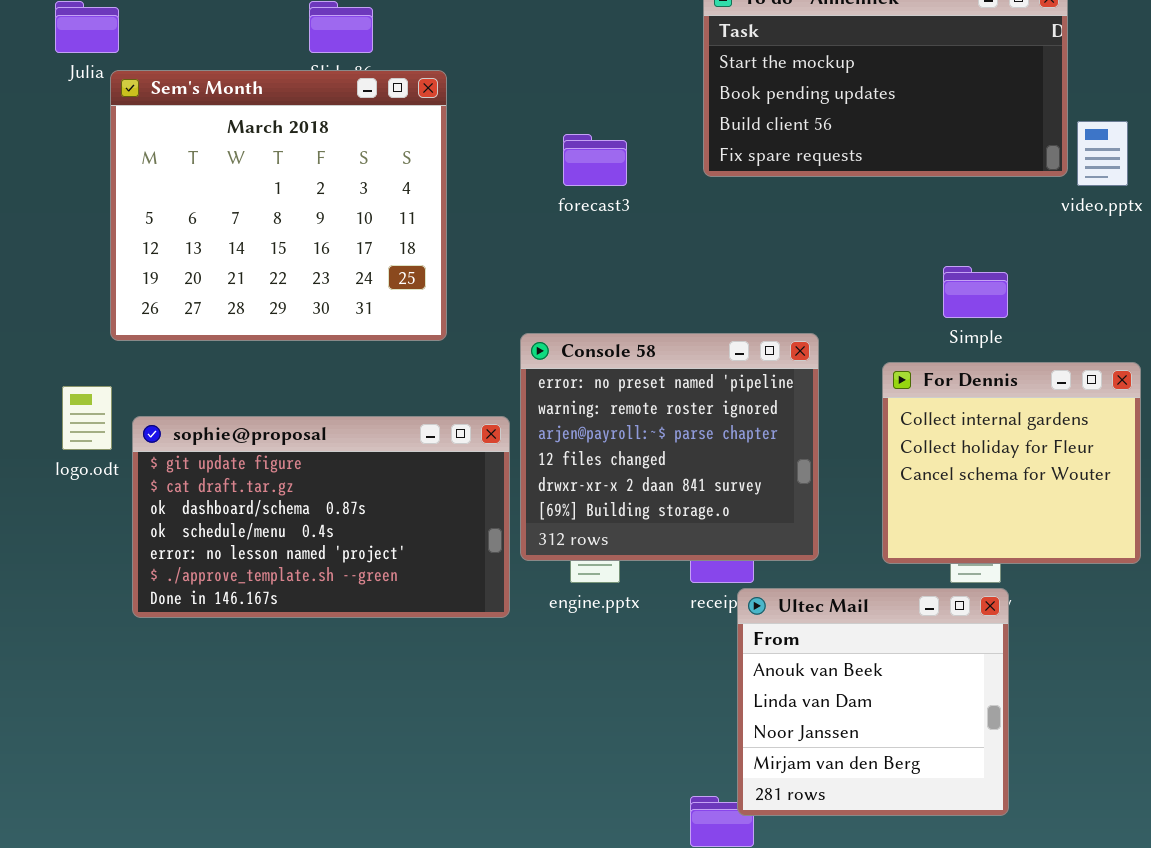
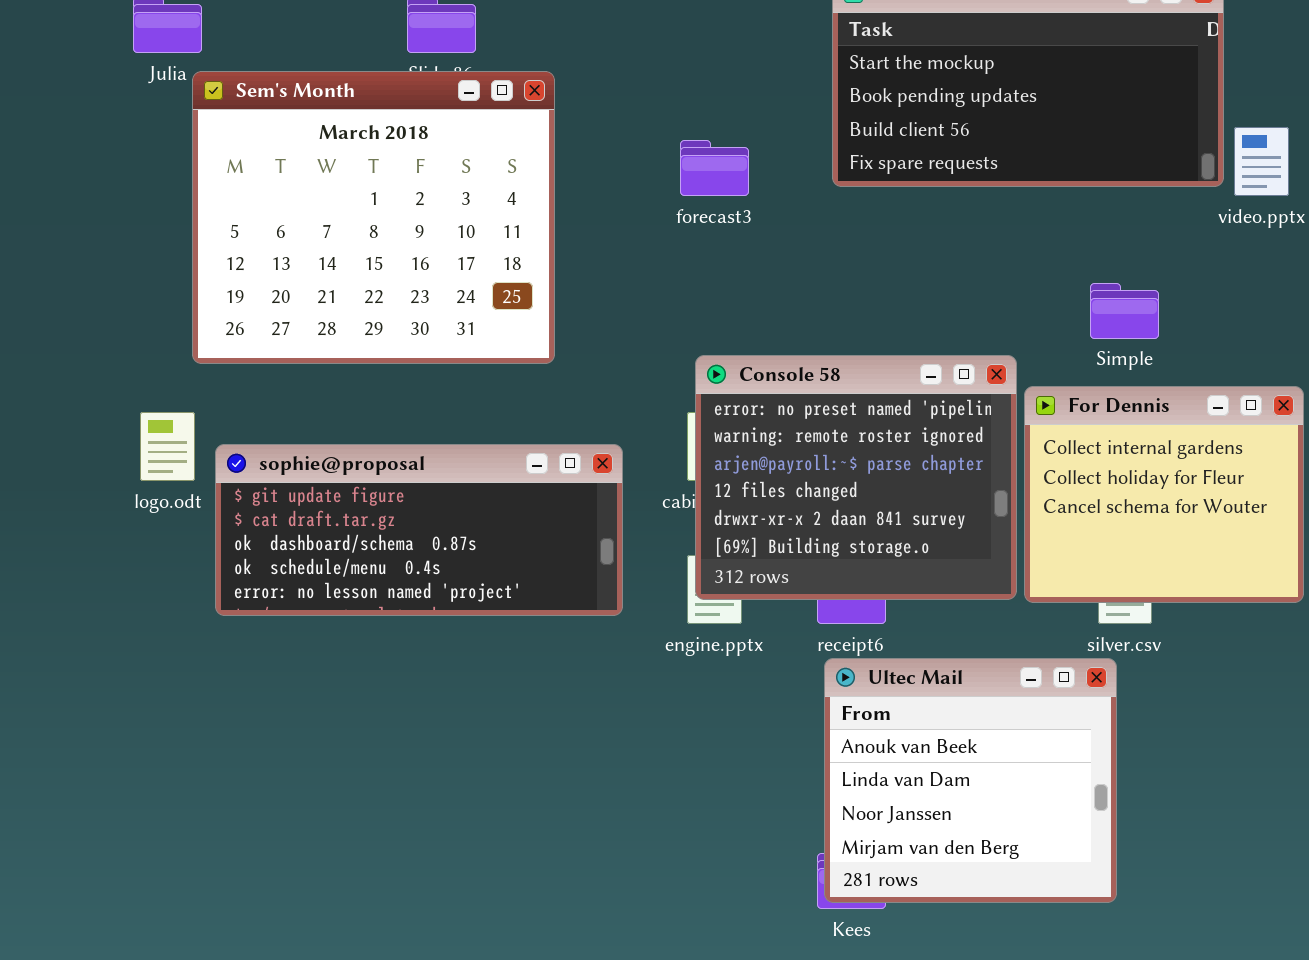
Console 58: [520,333,819,561] -> [695,355,1017,600], moved
sophie@proposal: [132,416,510,618] -> [215,444,623,616], resized
Ultec Mail: [737,588,1009,816] -> [824,658,1117,903], moved

